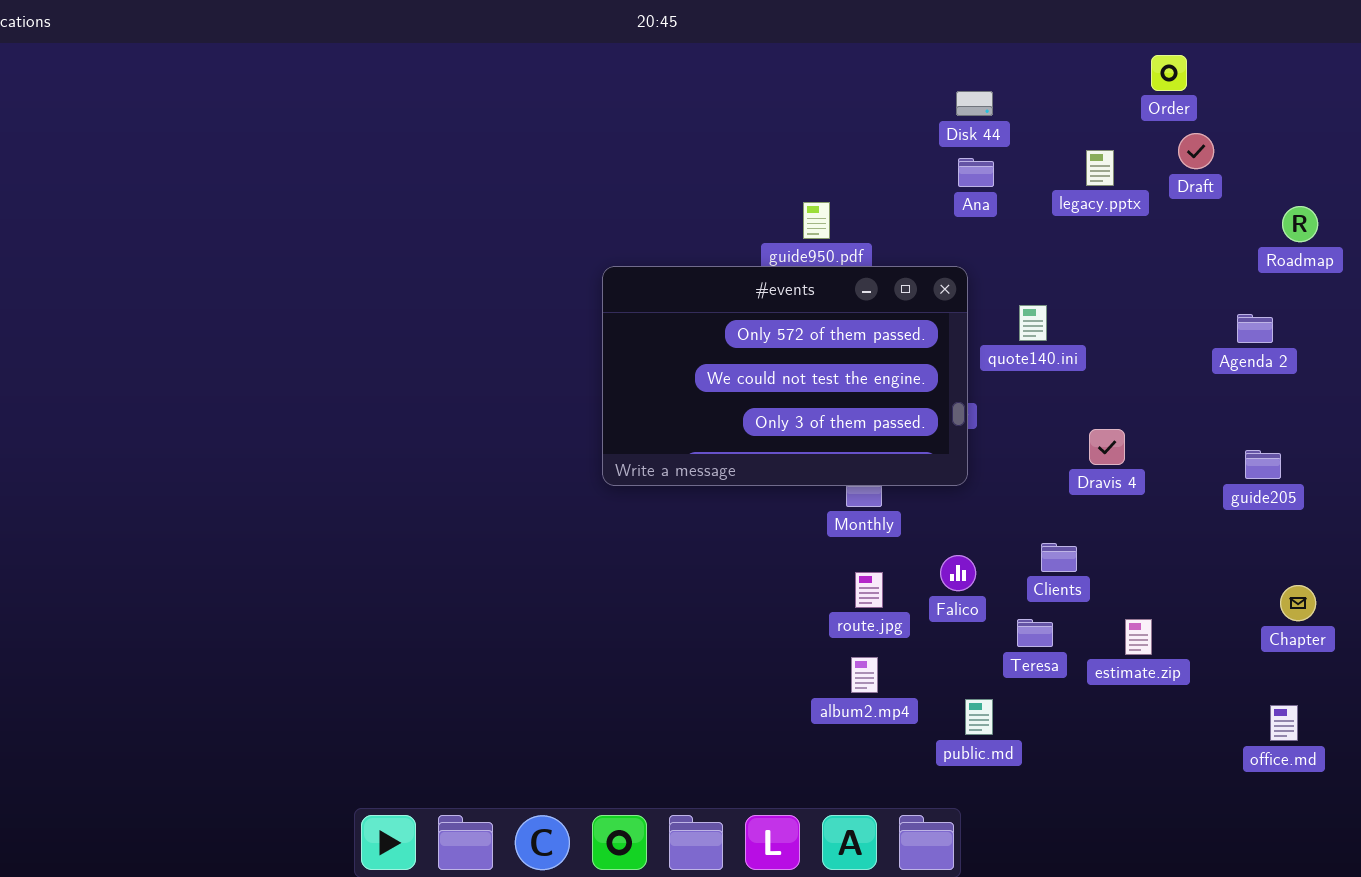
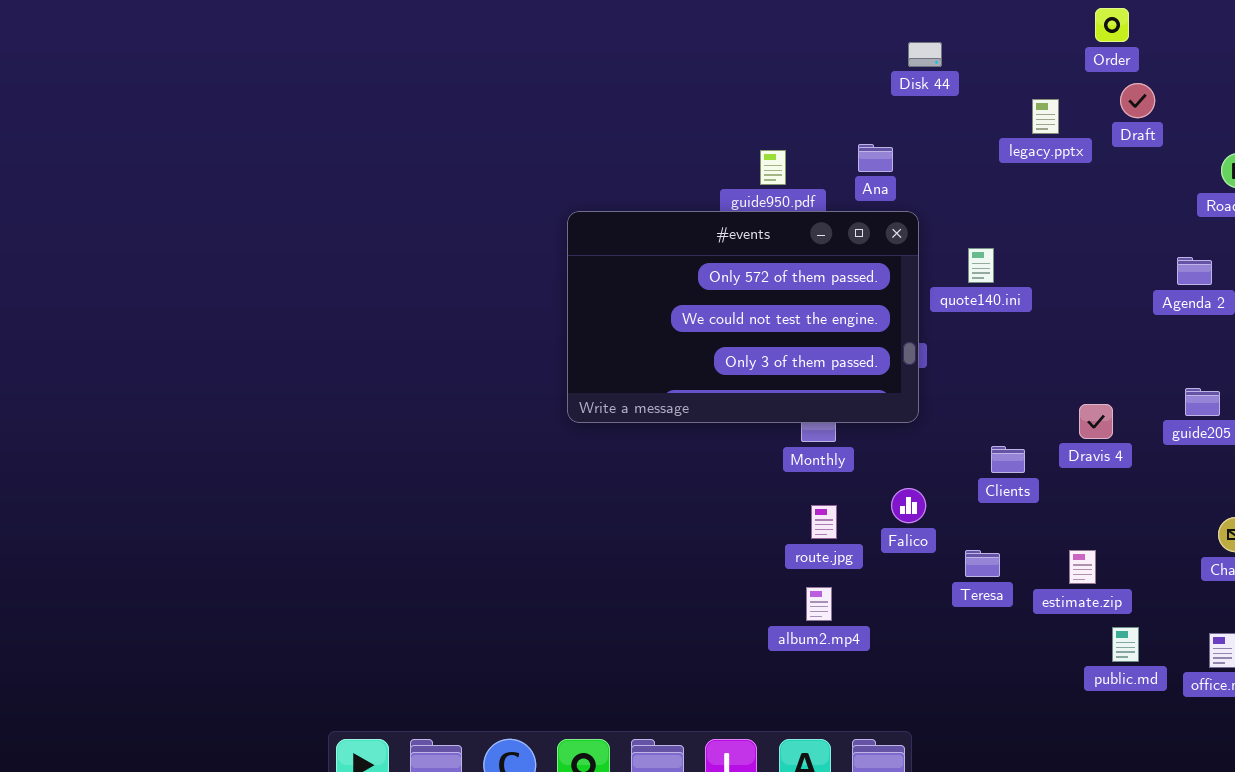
Ana: [958,158,994,187] -> [858,144,893,172], moved
Dravis 4: [1089,429,1125,465] -> [1079,404,1113,439], moved
Clients: [1041,543,1077,572] -> [991,446,1025,473], moved
public.md: [965,699,993,735] -> [1112,627,1139,662], moved

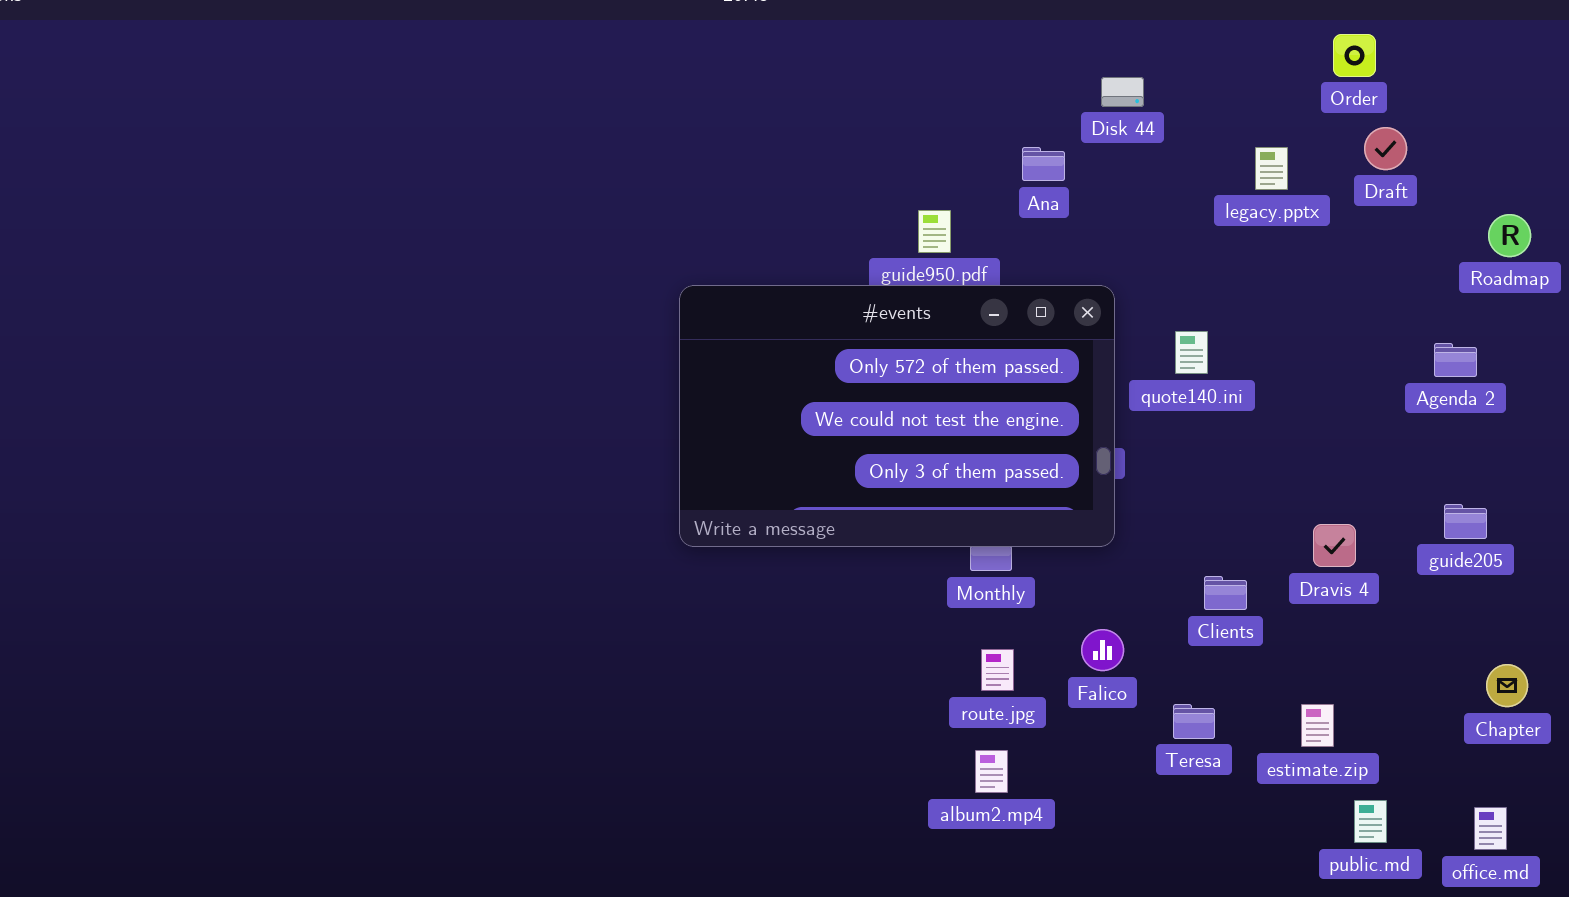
Ana: [858,144,893,172] -> [1022,147,1065,181], moved

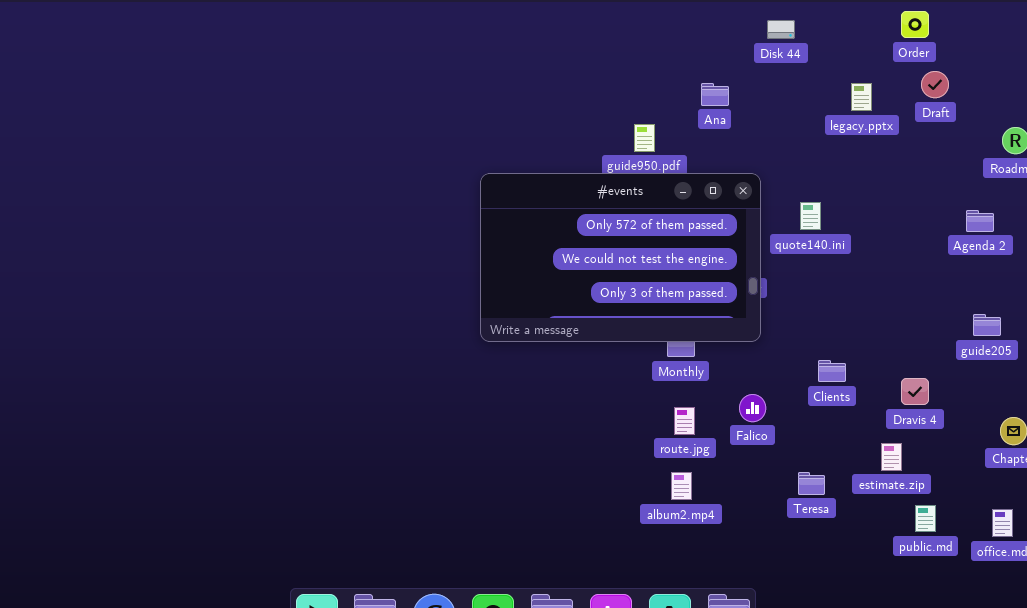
Disk 44: [1101,77,1144,107] -> [767,20,795,39], moved
Dravis 4: [1313,524,1356,567] -> [901,378,929,405], moved
Teresa: [1173,704,1215,739] -> [798,472,825,495], moved

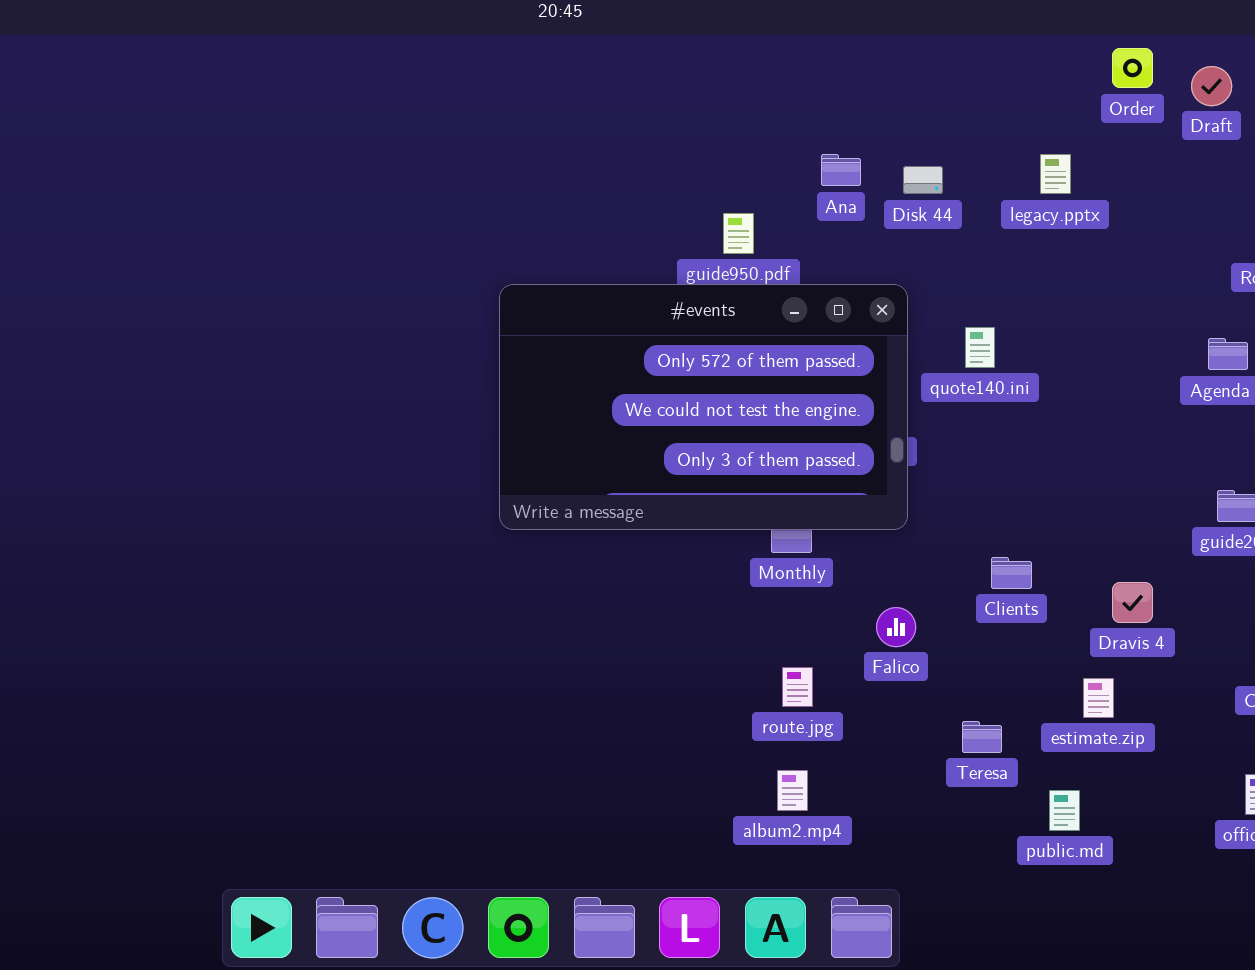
Disk 44: [767,20,795,39] -> [903,166,943,194], moved
Draft: [921,71,949,98] -> [1191,66,1232,106], moved
route.jpg: [674,407,695,435] -> [782,667,813,707], moved
album2.mp4: [671,472,692,500] -> [777,770,808,811], moved
public.md: [915,505,936,532] -> [1049,790,1080,831], moved

